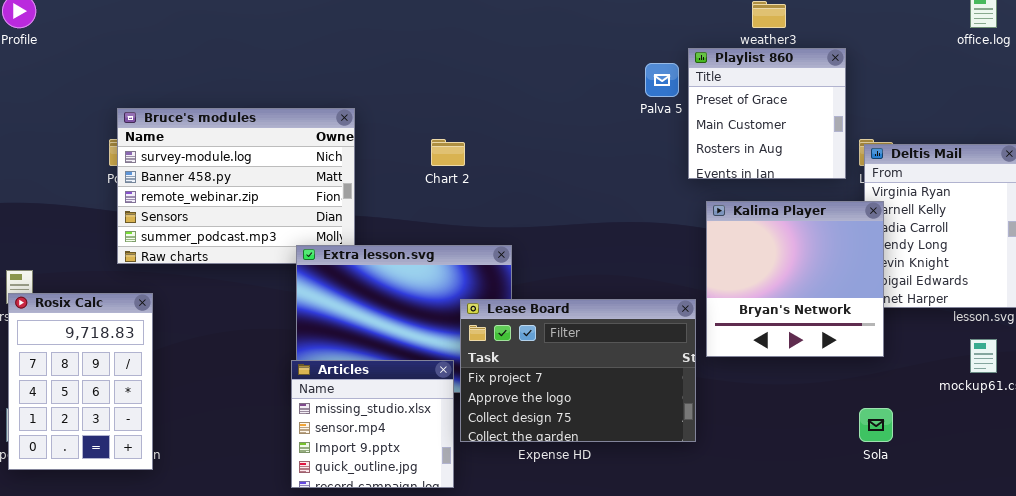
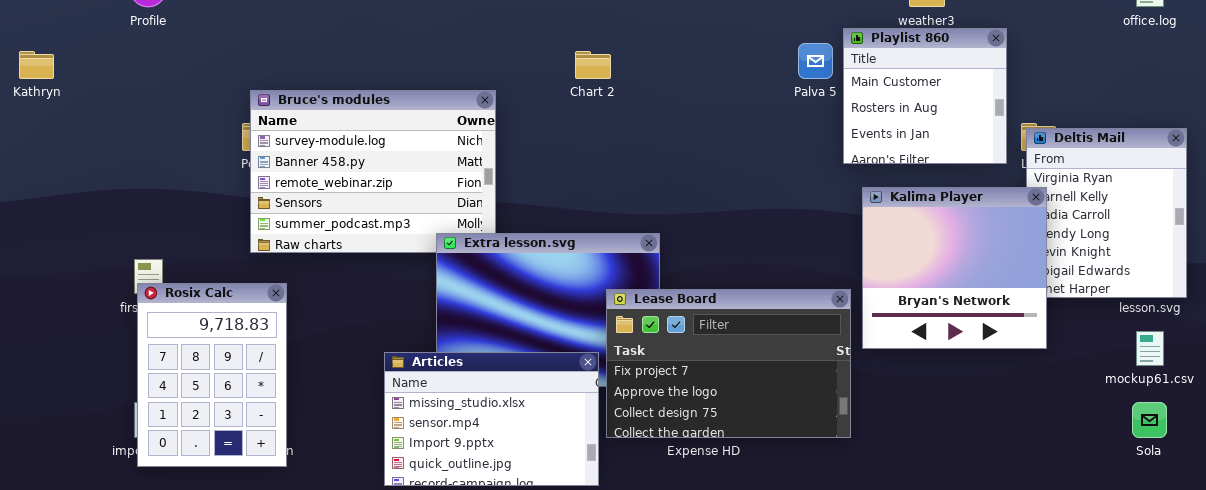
Playlist 860: [688,48,846,179] -> [843,28,1007,164], scrolled down 1 row
Chart 2: [431,139,465,166] -> [575,51,611,79], moved
Articles: [291,360,454,488] -> [384,352,599,486], resized
Sola: [859,408,893,442] -> [1132,402,1167,438], moved

